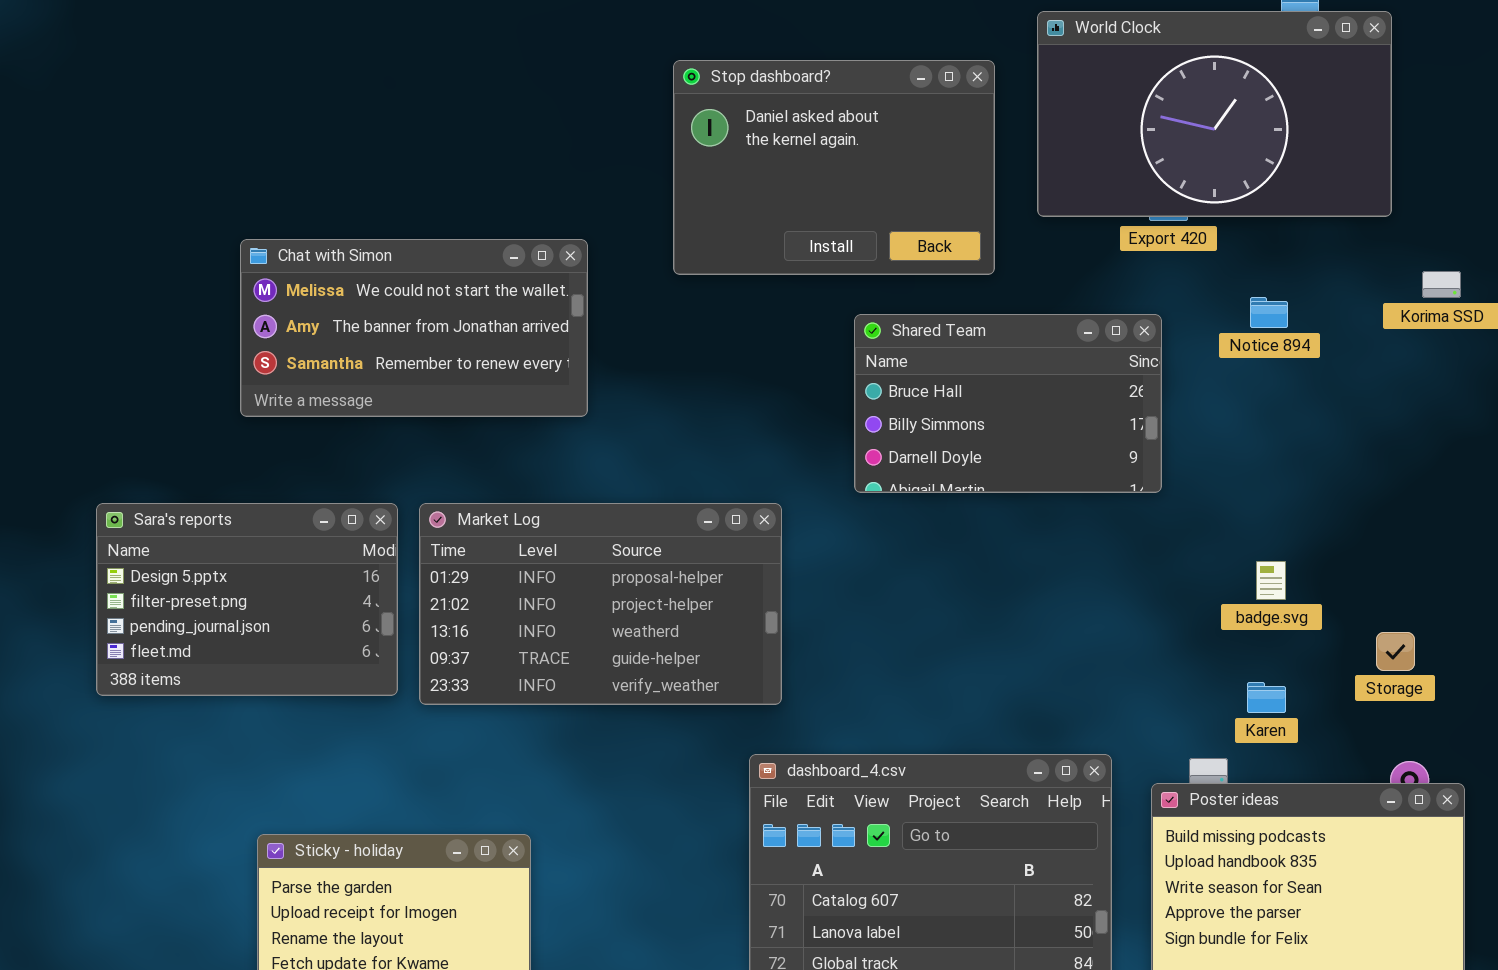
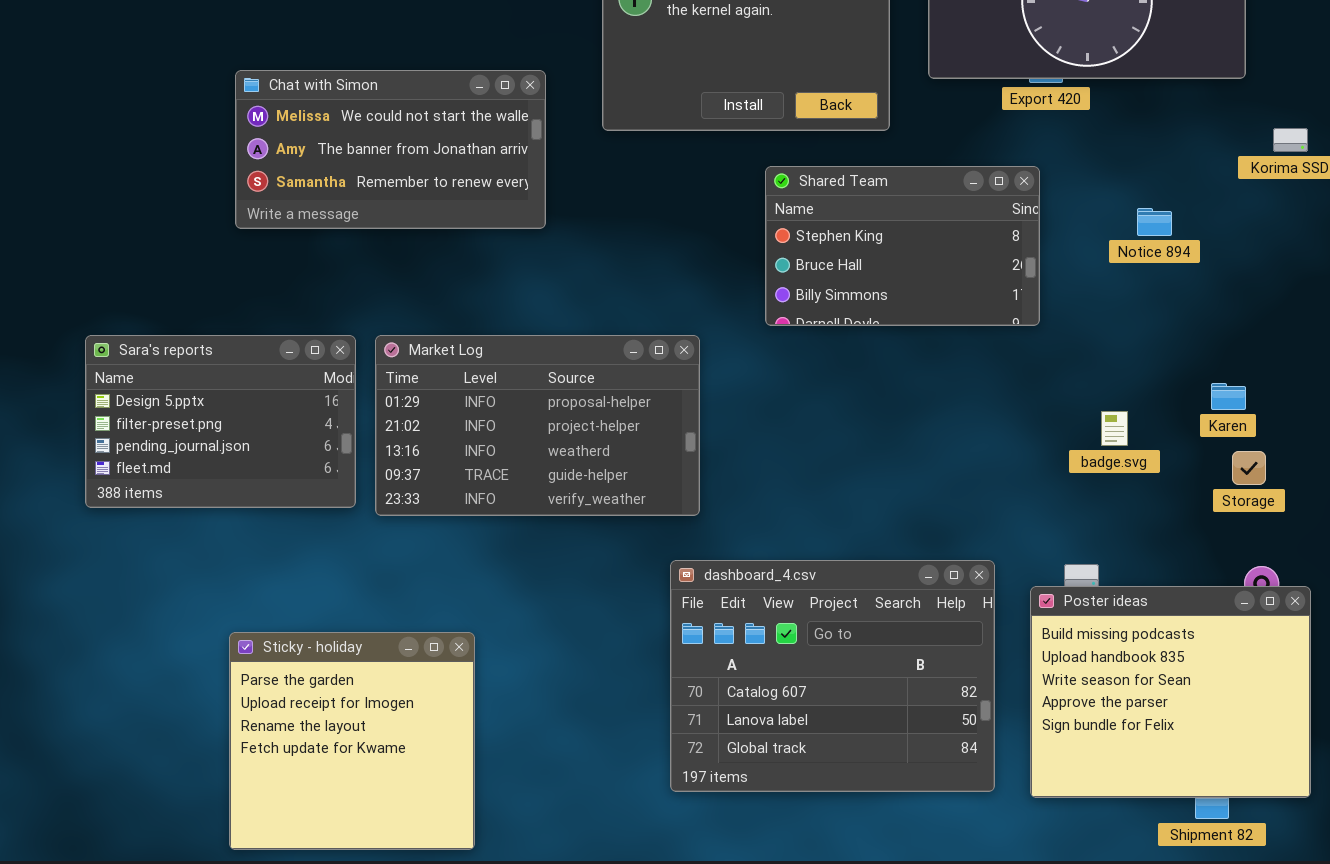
Chat with Simon: [240,239,588,417] -> [235,70,546,229], moved
Notice 894: [1250,297,1288,328] -> [1137,208,1172,236], moved
Shared Team: [854,314,1162,493] -> [765,166,1040,326], scrolled up 1 row
badge.svg: [1256,561,1286,600] -> [1101,411,1128,446], moved
Karen: [1247,682,1286,713] -> [1211,383,1246,410], moved

